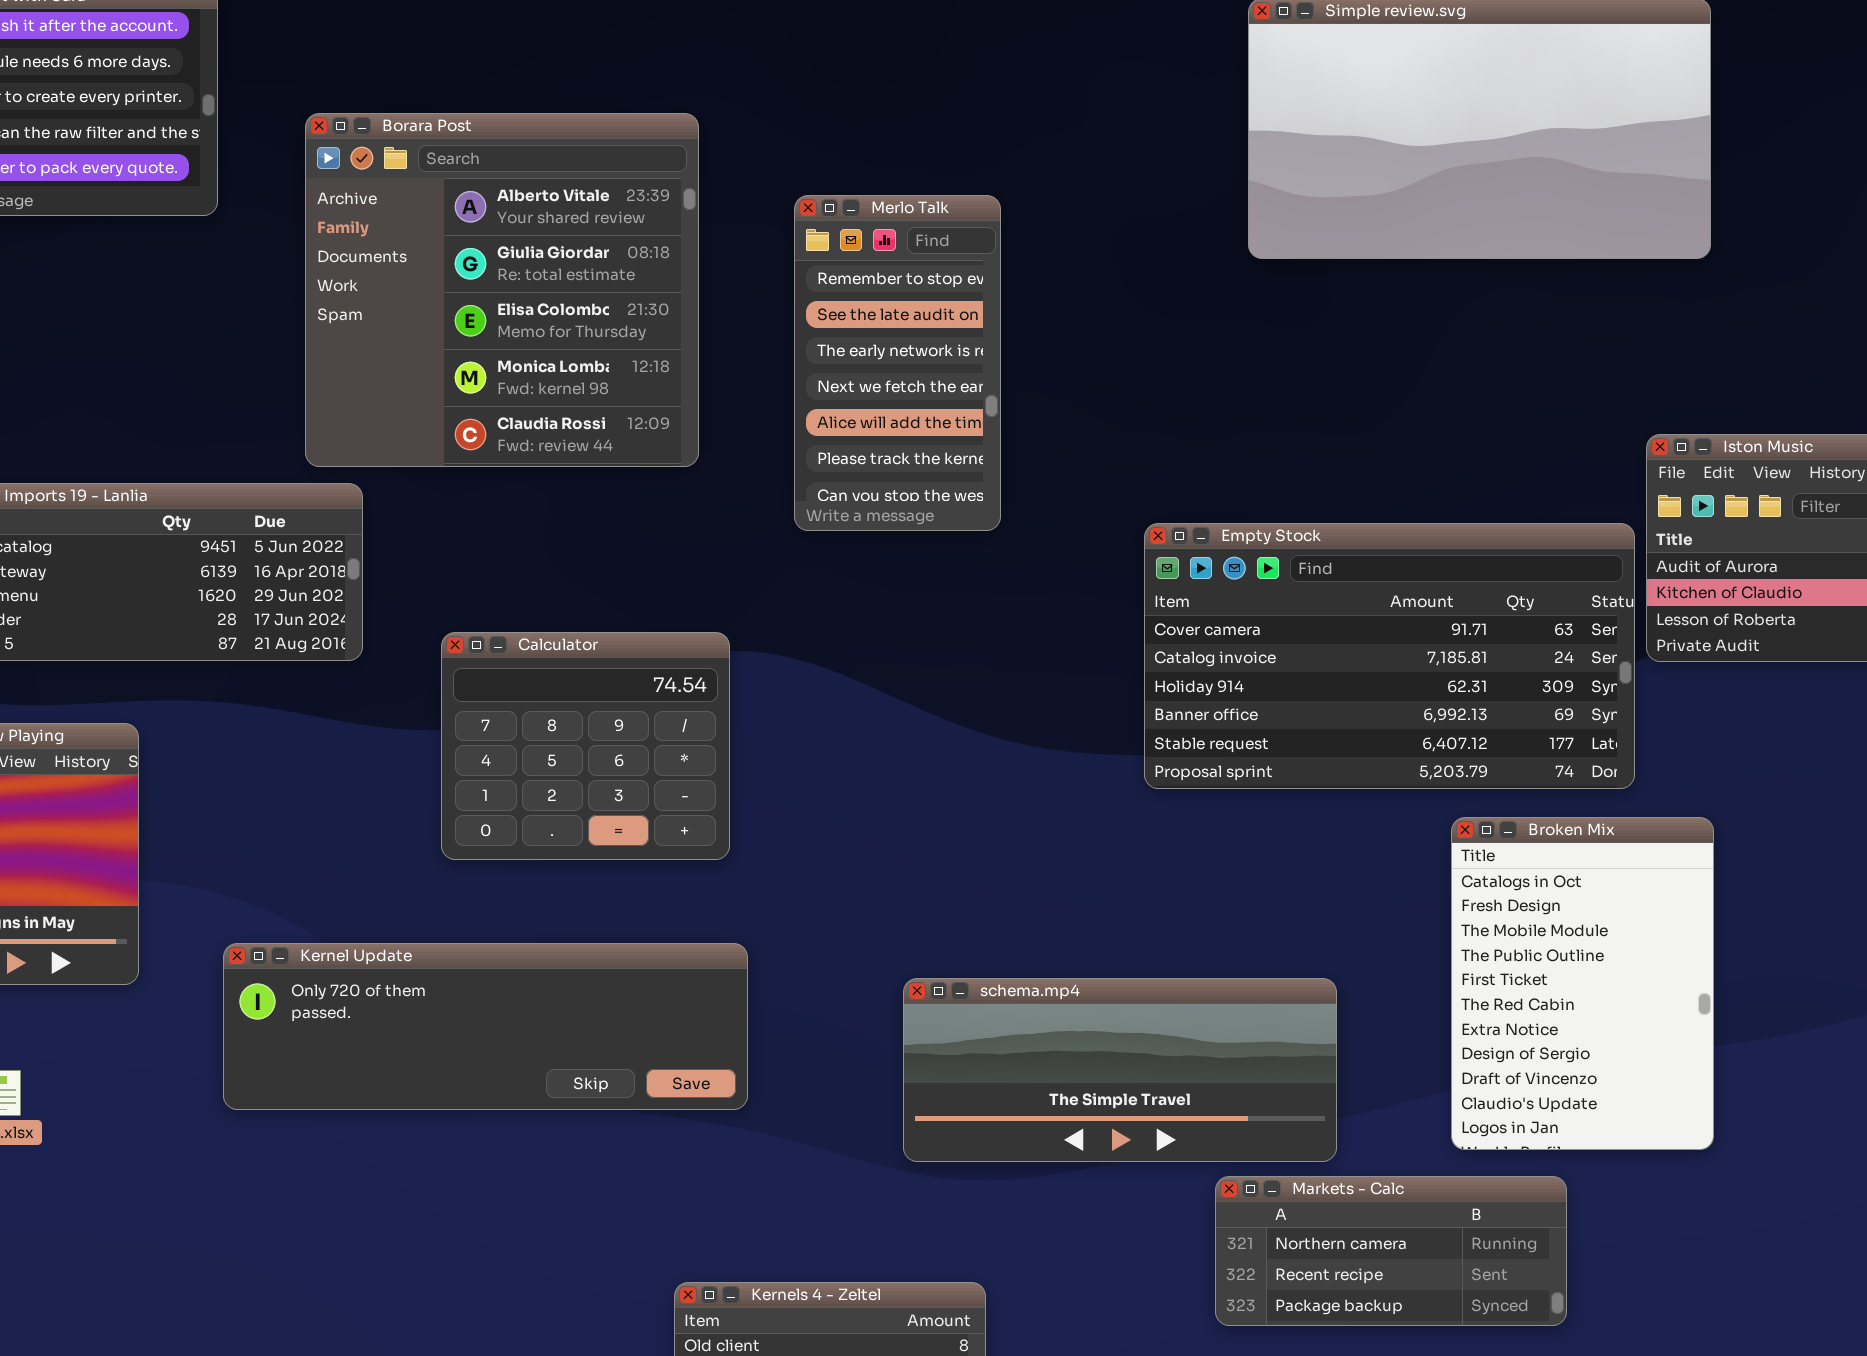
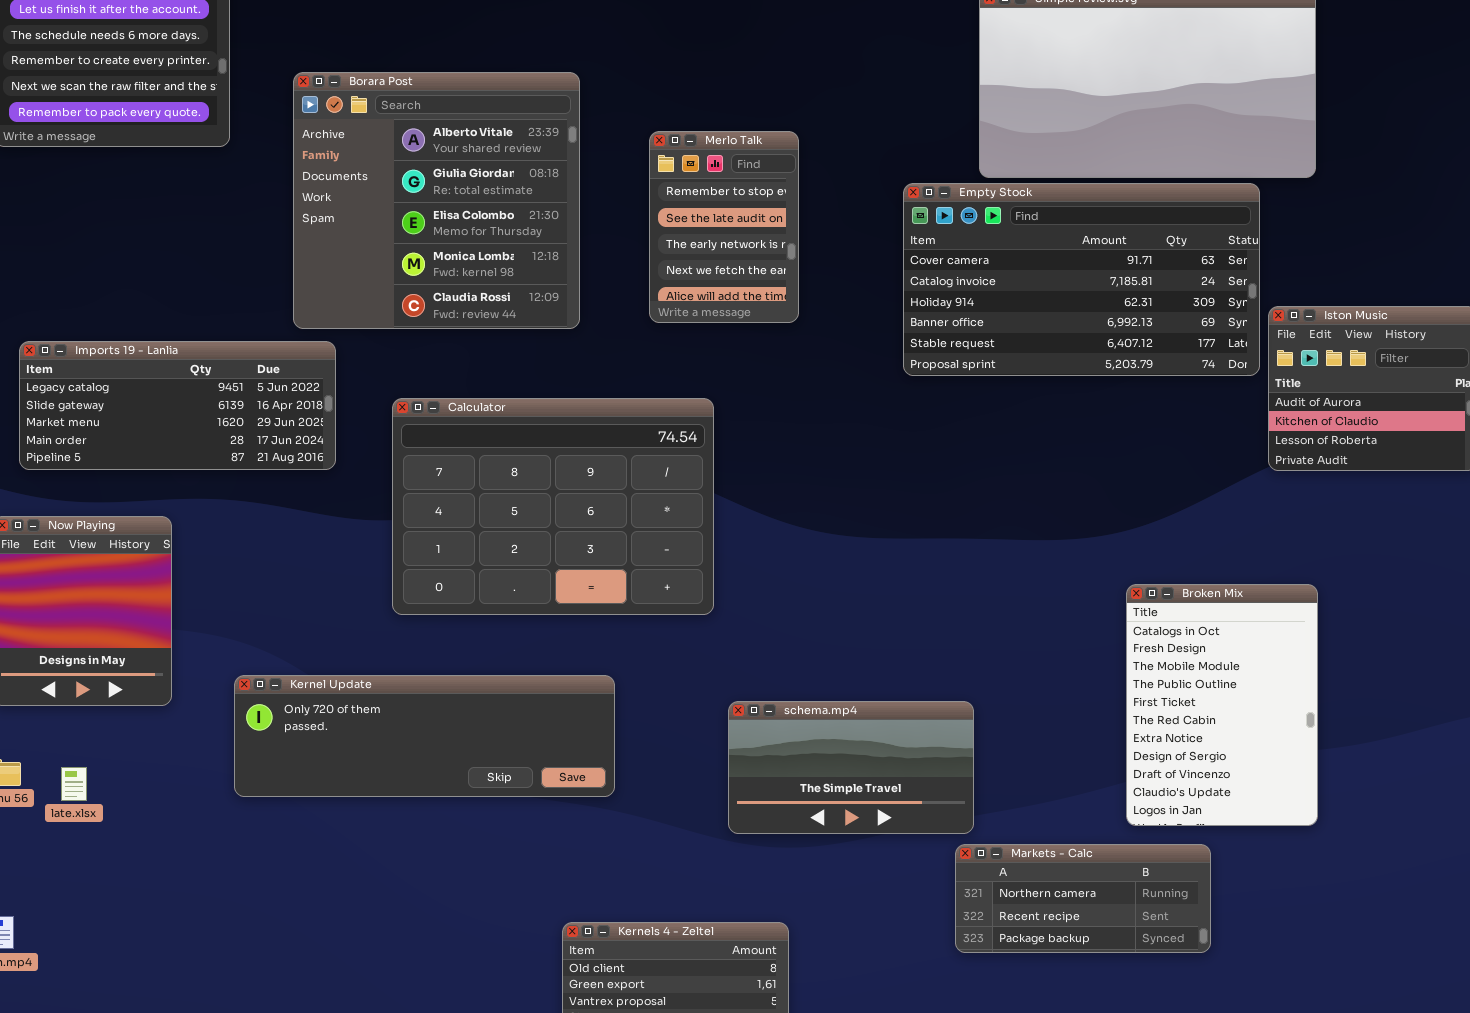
Merlo Talk: [794,195,1001,531] -> [649,131,799,323], resized
Empty Stock: [1144,523,1635,789] -> [903,183,1260,376], moved
Calculator: [441,632,730,860] -> [392,398,714,615], resized
schema.mp4: [903,978,1337,1162] -> [728,701,974,834], resized

